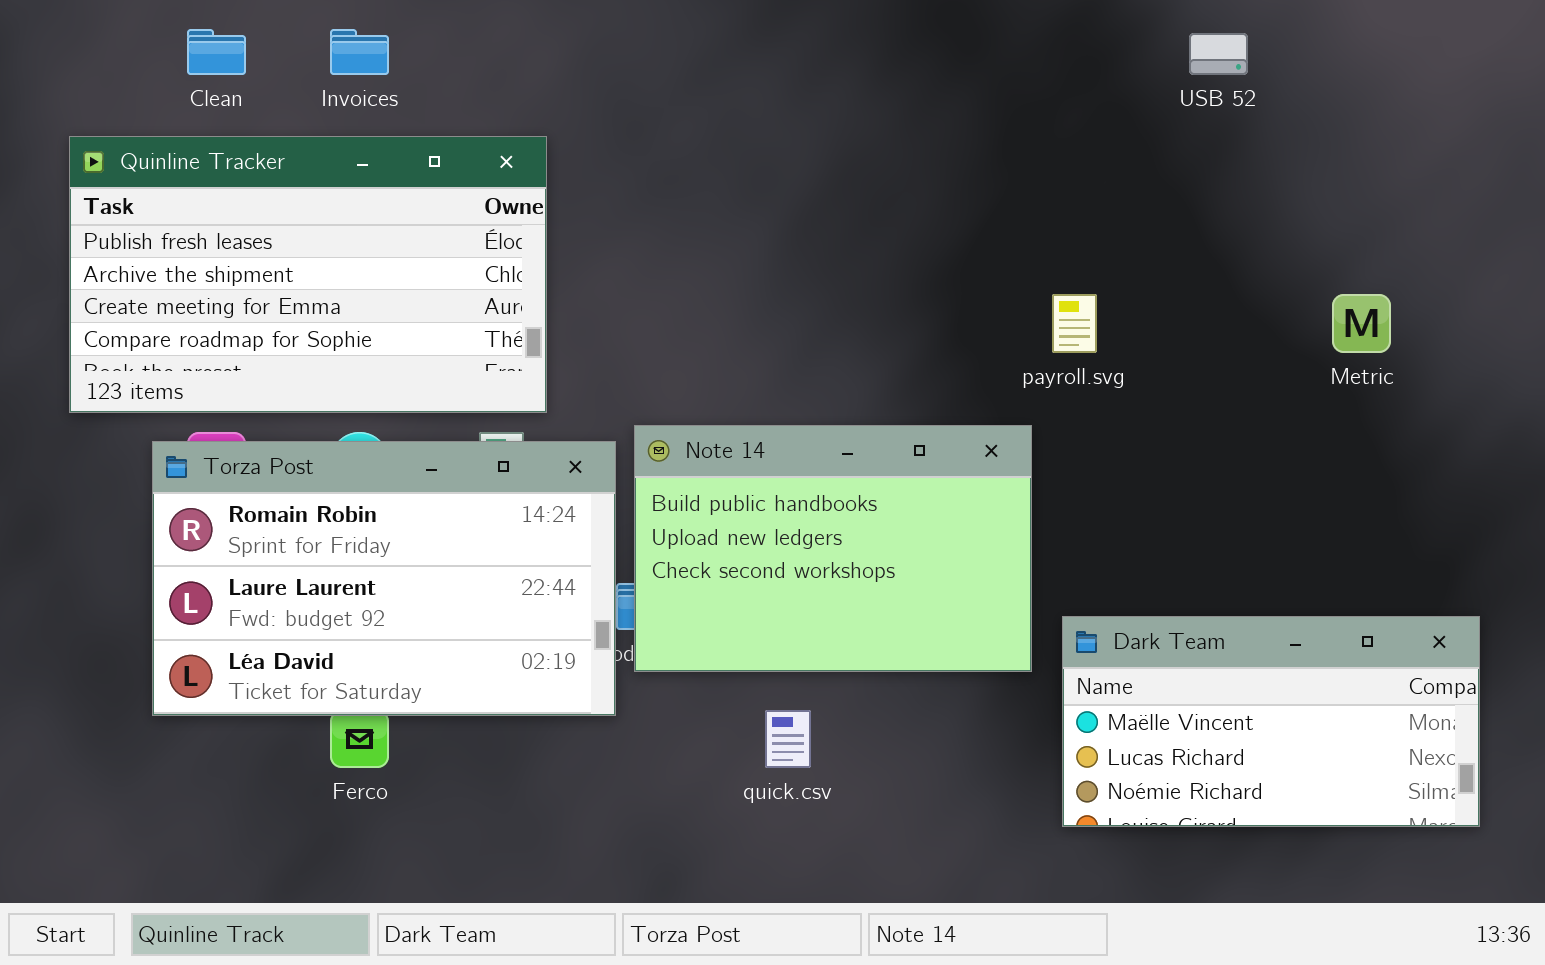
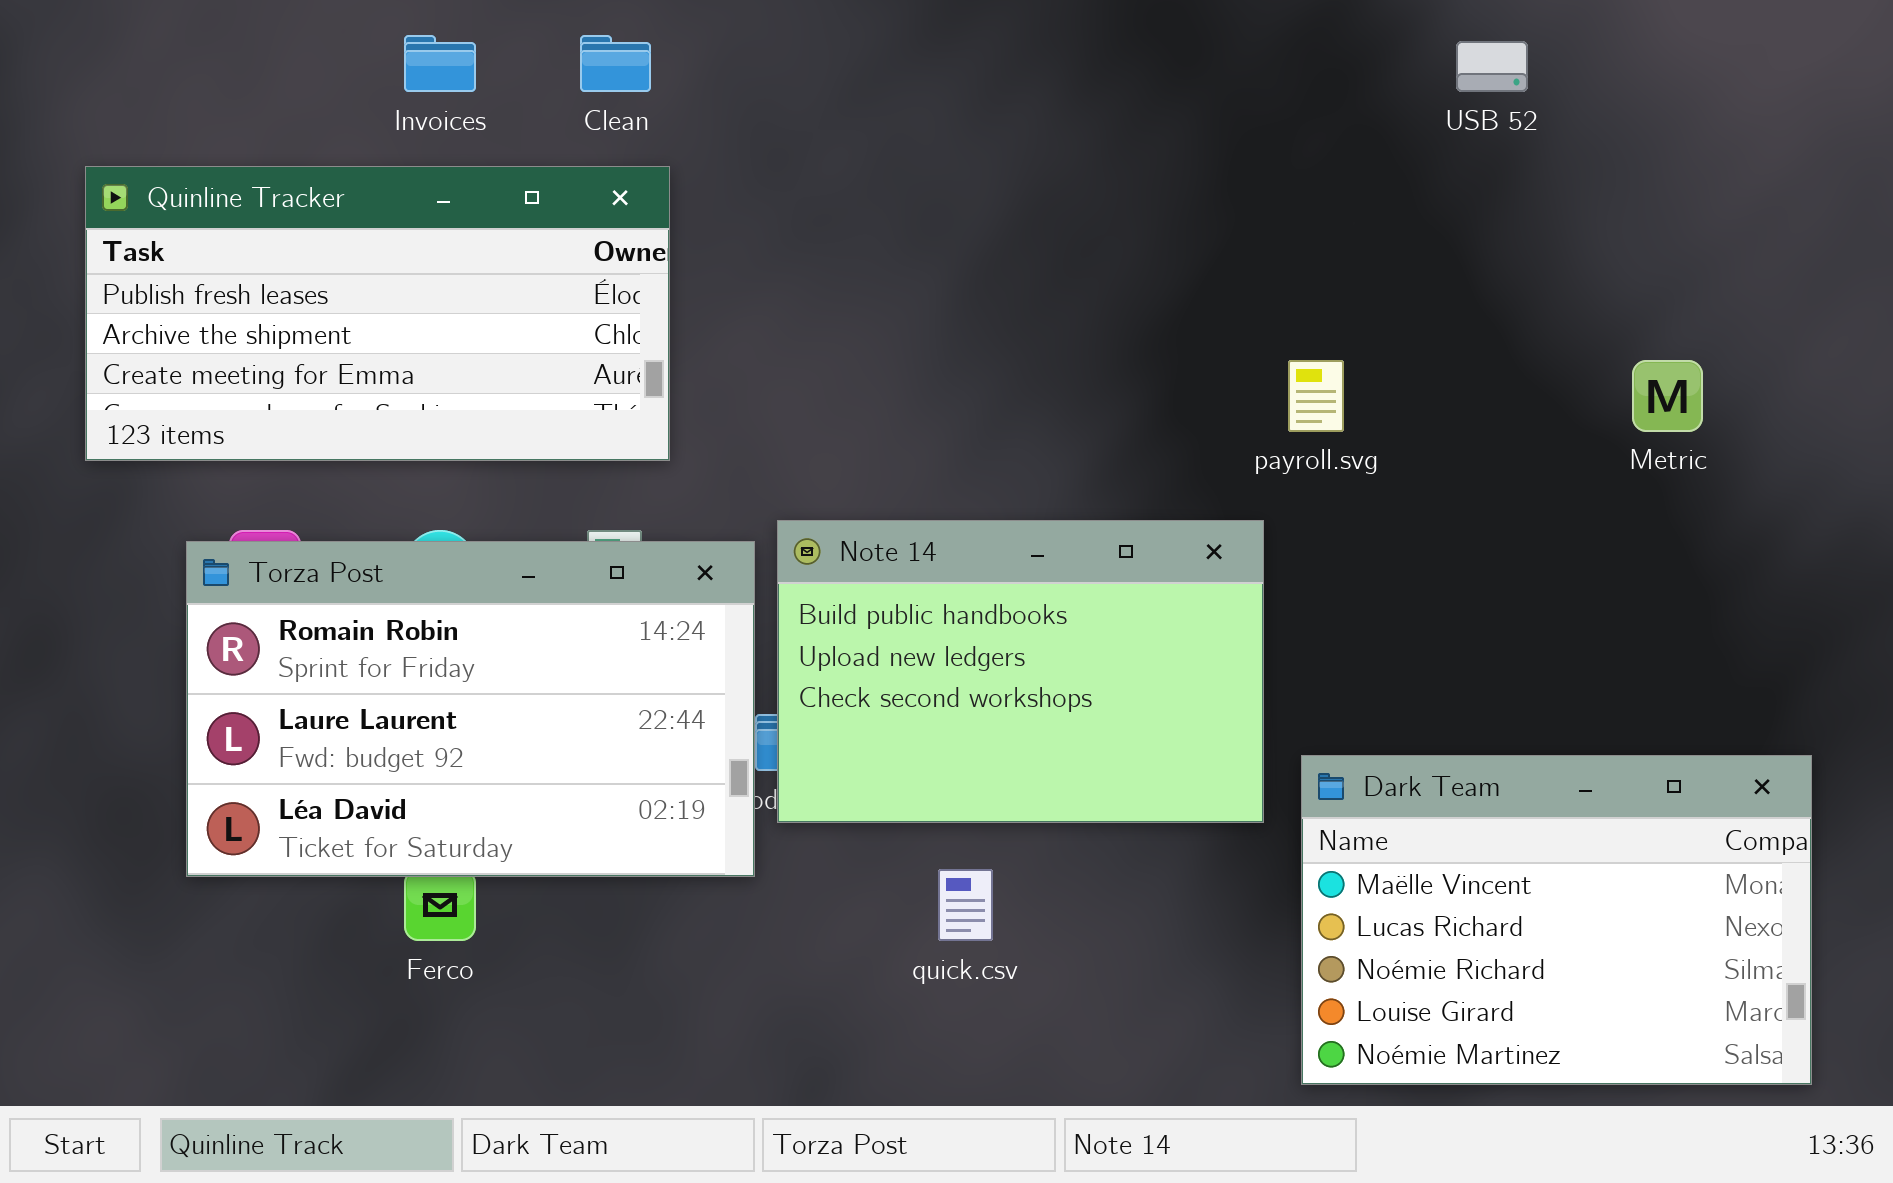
Clean: [187,29,246,75] -> [580,35,651,92], moved
Quinline Tracker: [69,136,547,413] -> [85,166,670,461], resized
Dark Team: [1062,616,1480,827] -> [1301,755,1812,1085], resized

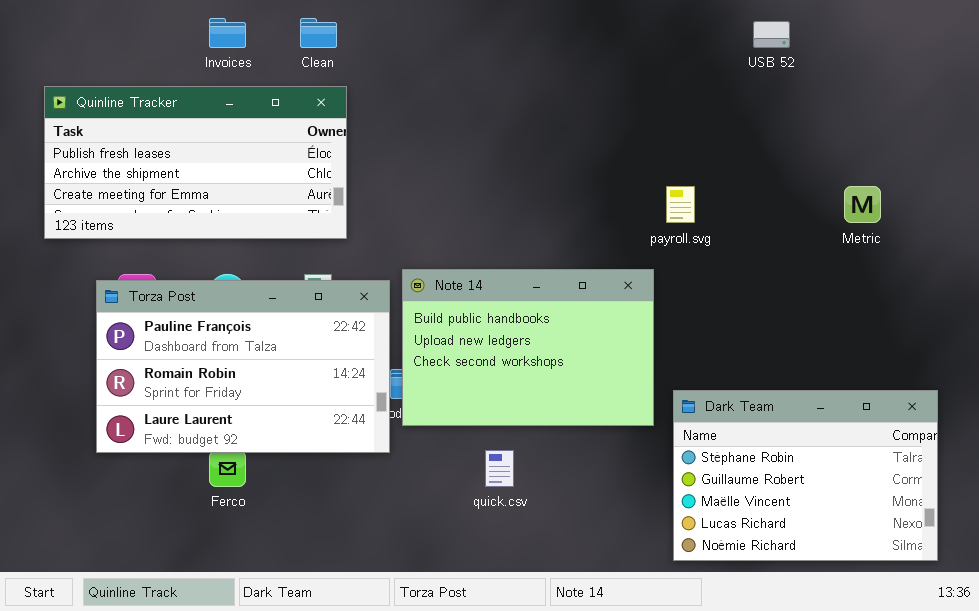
Torza Post: [186,541,755,877] -> [96,280,390,453], scrolled up 1 row
Dark Team: [1301,755,1812,1085] -> [673,390,938,561], scrolled up 2 rows

